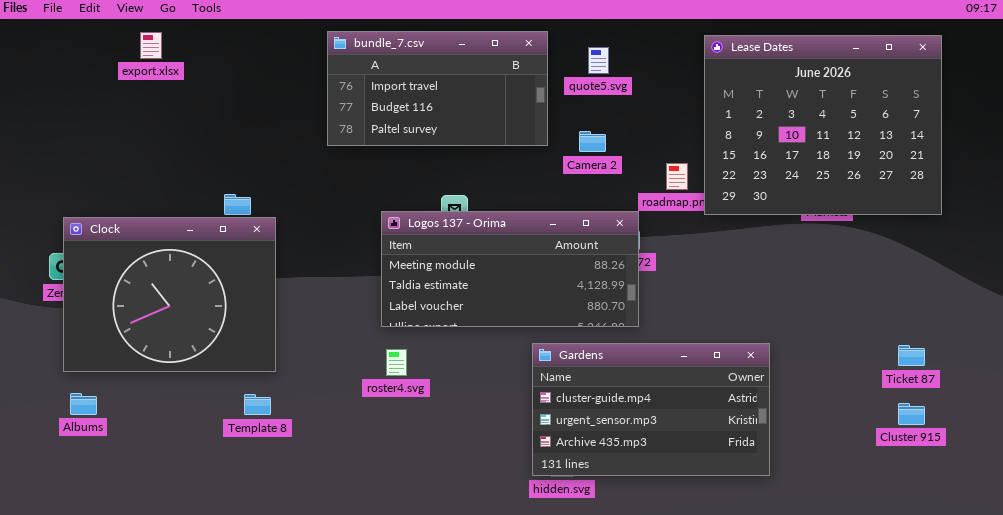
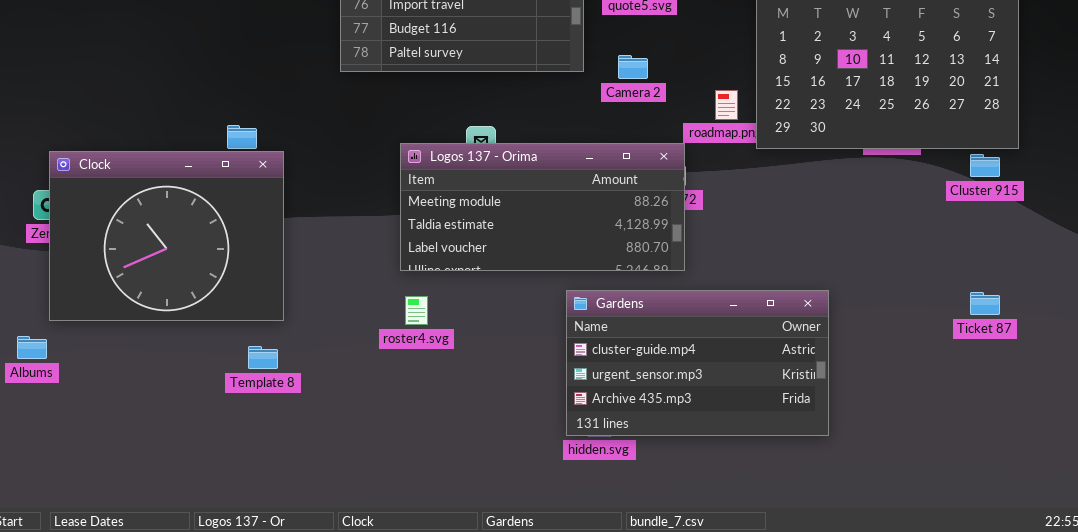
Albums: [70,393,97,415] -> [17,336,47,359], moved
Cluster 915: [898,403,925,425] -> [970,154,1000,177], moved

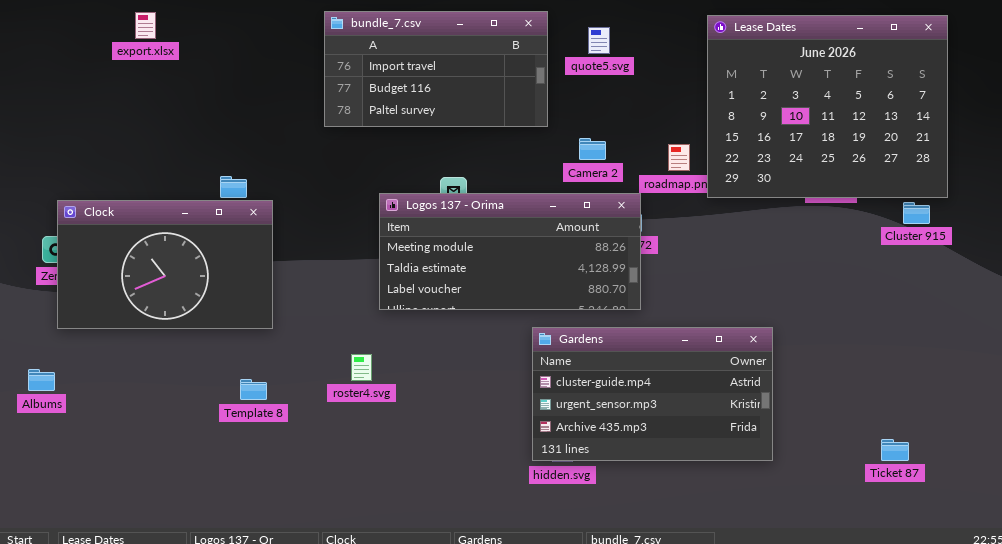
Camera 2: [618,55,648,79] -> [579,138,606,160], moved
Clock: [49,151,284,321] -> [57,200,273,329], resized
Ticket 87: [970,292,1000,315] -> [881,439,909,461], moved
roster4.svg: [405,296,428,325] -> [351,354,372,381], moved

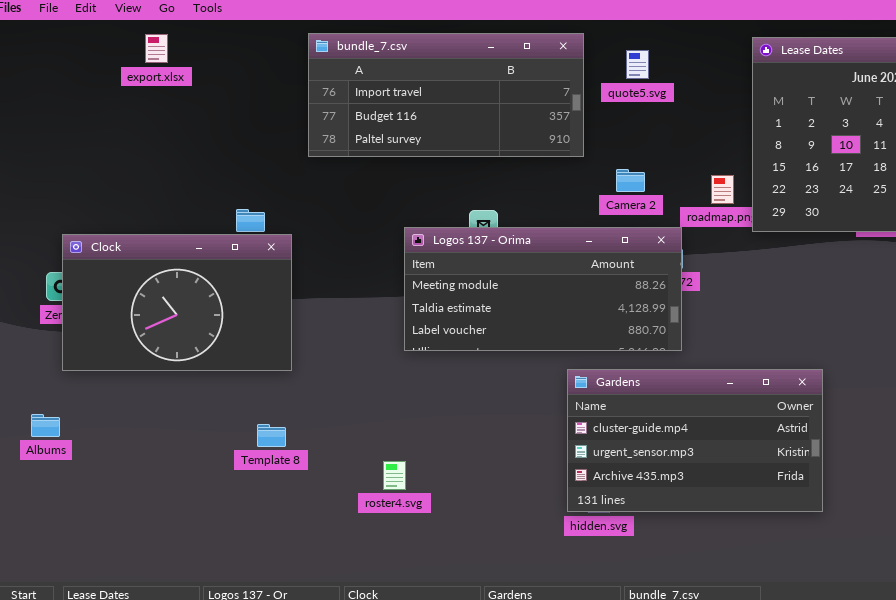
bundle_7.csv: [324,11,548,127] -> [308,33,584,157], resized
roster4.svg: [351,354,372,381] -> [383,461,406,490], moved

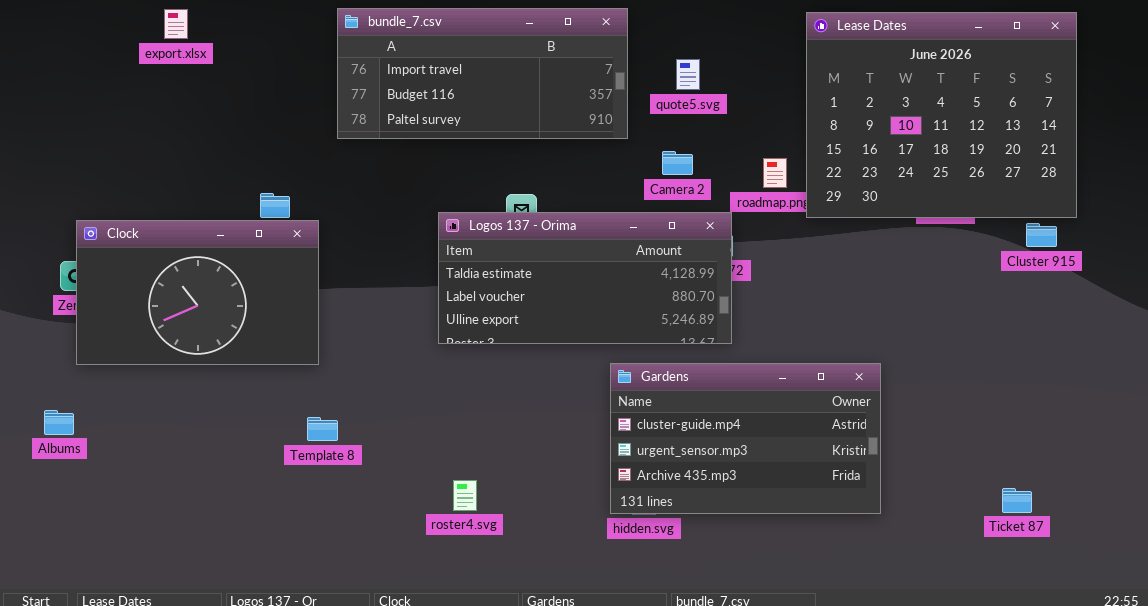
quote5.svg: [626,50,649,79] -> [676,59,700,90], moved
Logos 137 - Orima: [404,227,682,351] -> [438,212,732,344], scrolled down 1 row
Template 8: [257,424,286,447] -> [307,417,338,441], moved
roster4.svg: [383,461,406,490] -> [453,480,477,511], moved

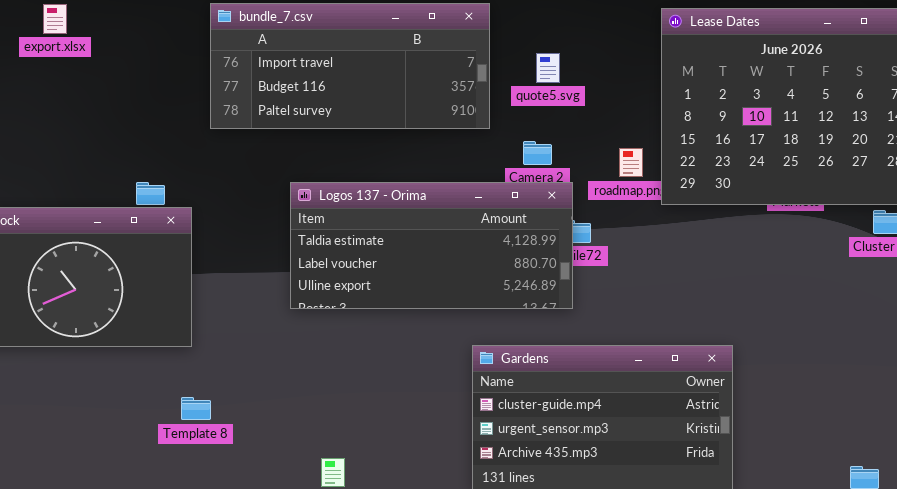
Logos 137 - Orima: [438,212,732,344] -> [290,182,573,309], moved

